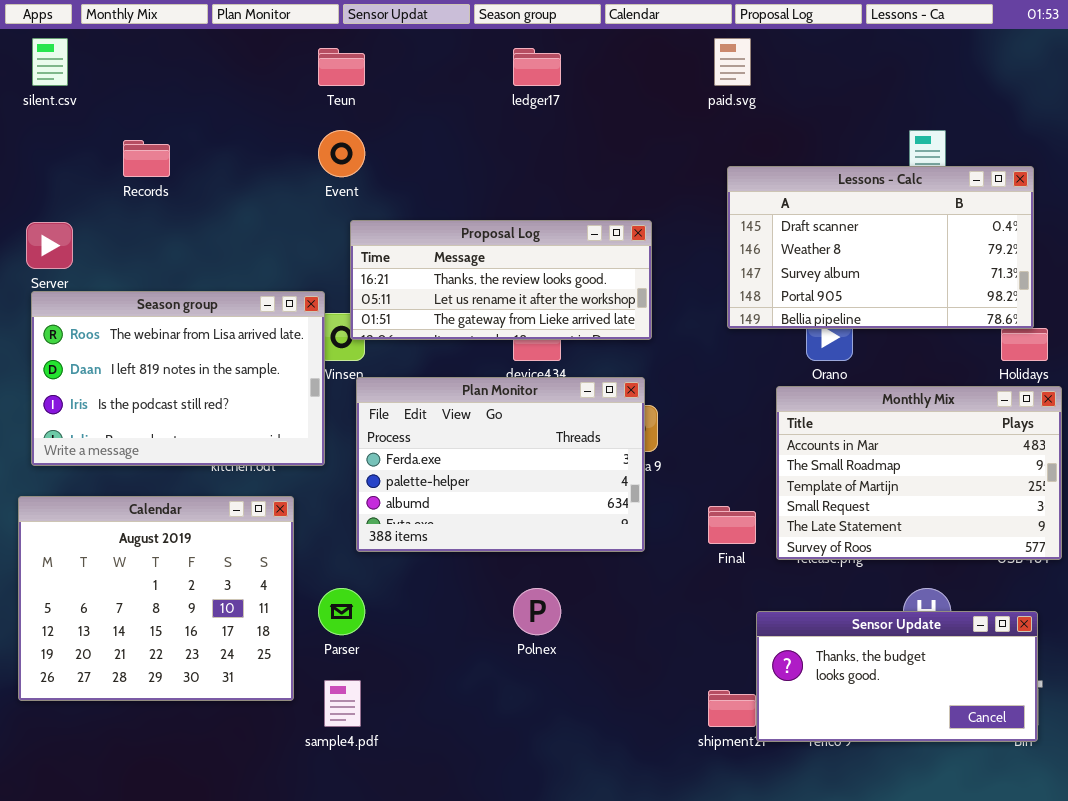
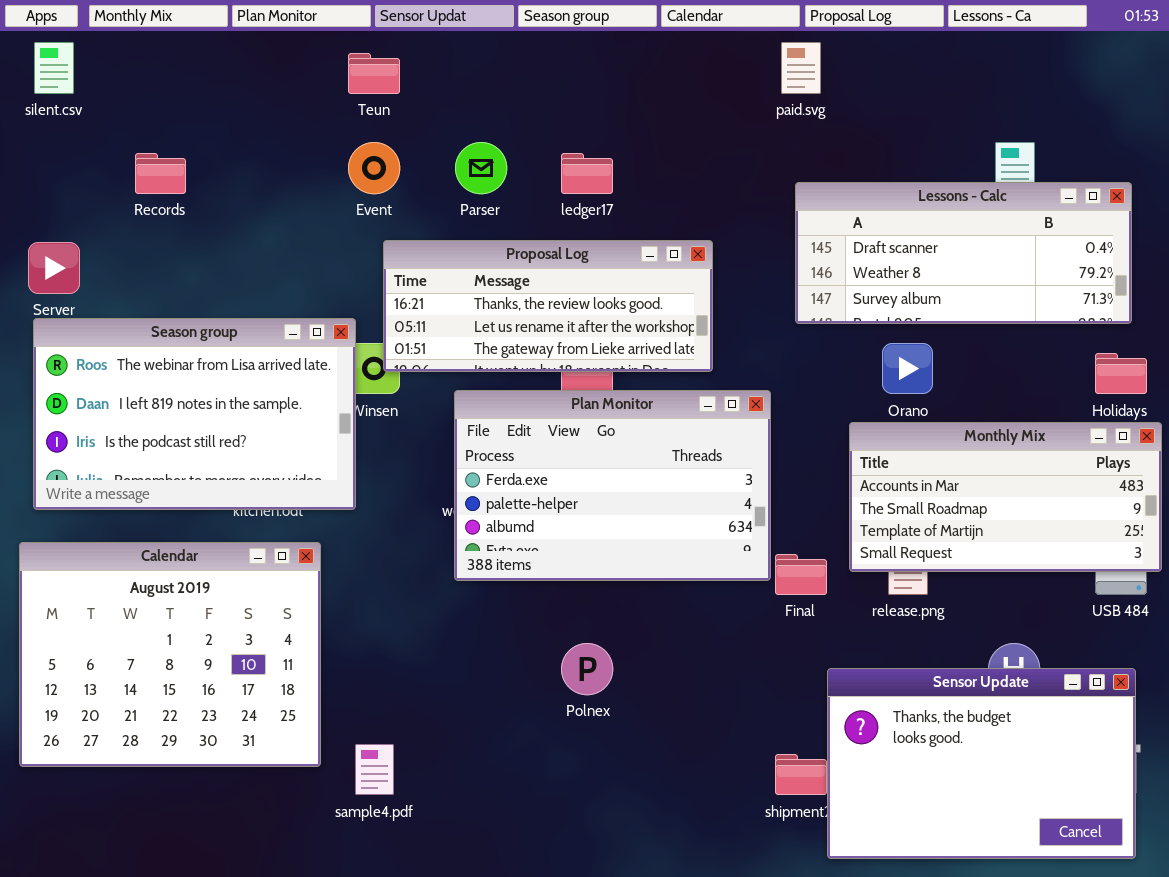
ledger17: [513,48,561,86] -> [561,153,613,194], moved
Lessons - Calc: [727,166,1034,329] -> [795,182,1132,324], resized
Plan Monitor: [356,377,645,552] -> [454,390,771,581], moved
Monthly Mix: [776,386,1062,560] -> [849,422,1162,572], resized
Parser: [318,588,365,635] -> [455,142,507,194], moved
Sensor Update: [756,611,1038,742] -> [827,668,1136,859], resized

